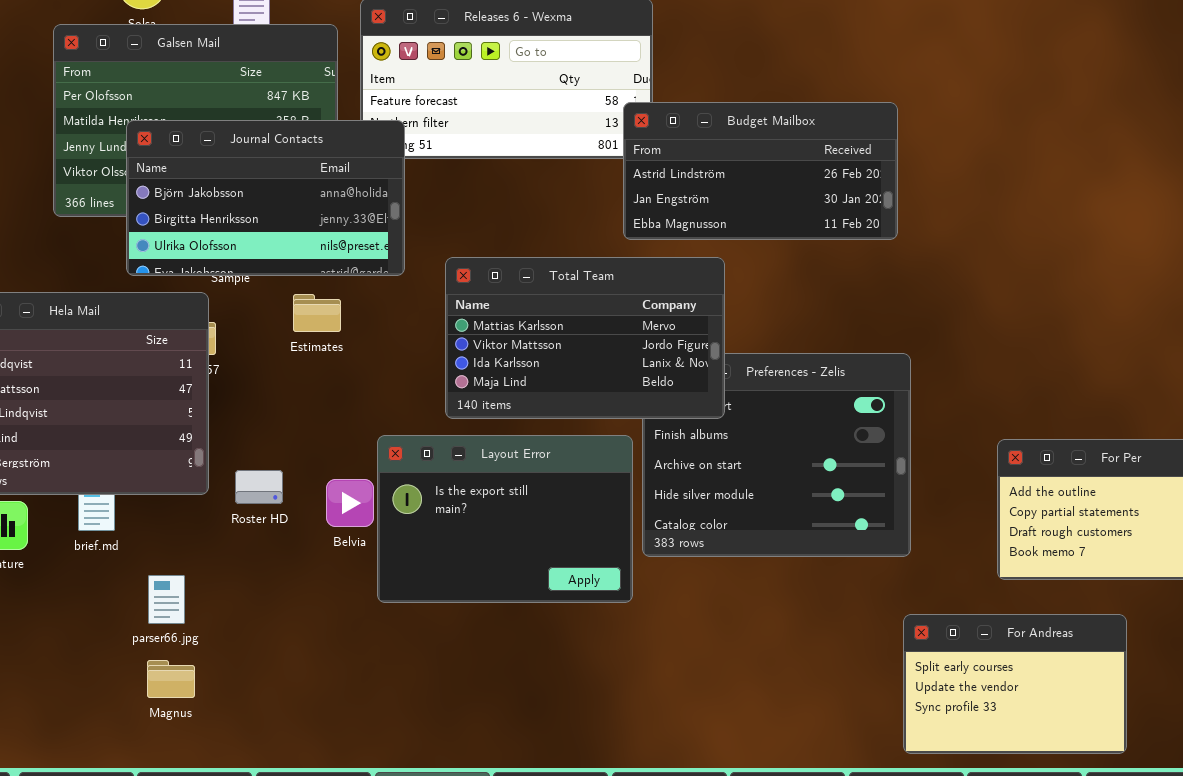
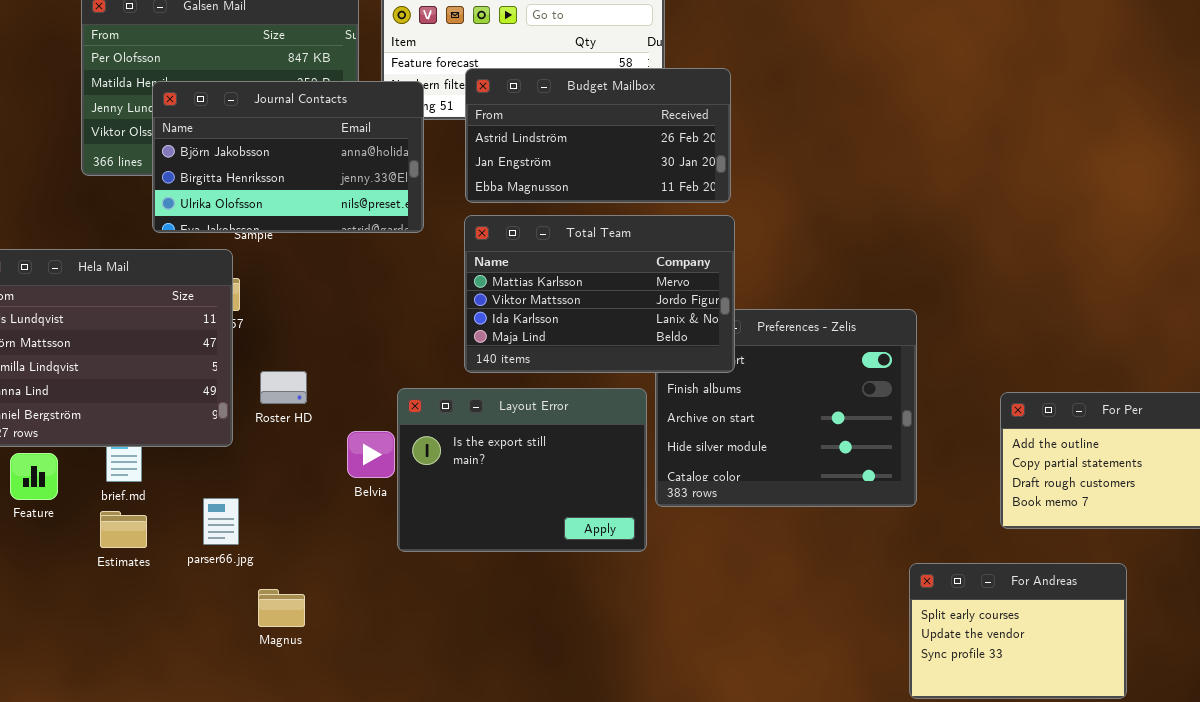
Budget Mailbox: [623,102,898,240] -> [465,68,731,203], moved
Estimates: [293,294,341,332] -> [100,511,147,548], moved
Roster HD: [235,470,283,504] -> [260,371,307,404], moved
parser66.jpg: [148,575,185,624] -> [203,498,239,545], moved
Magnus: [147,660,195,698] -> [258,589,305,627], moved

